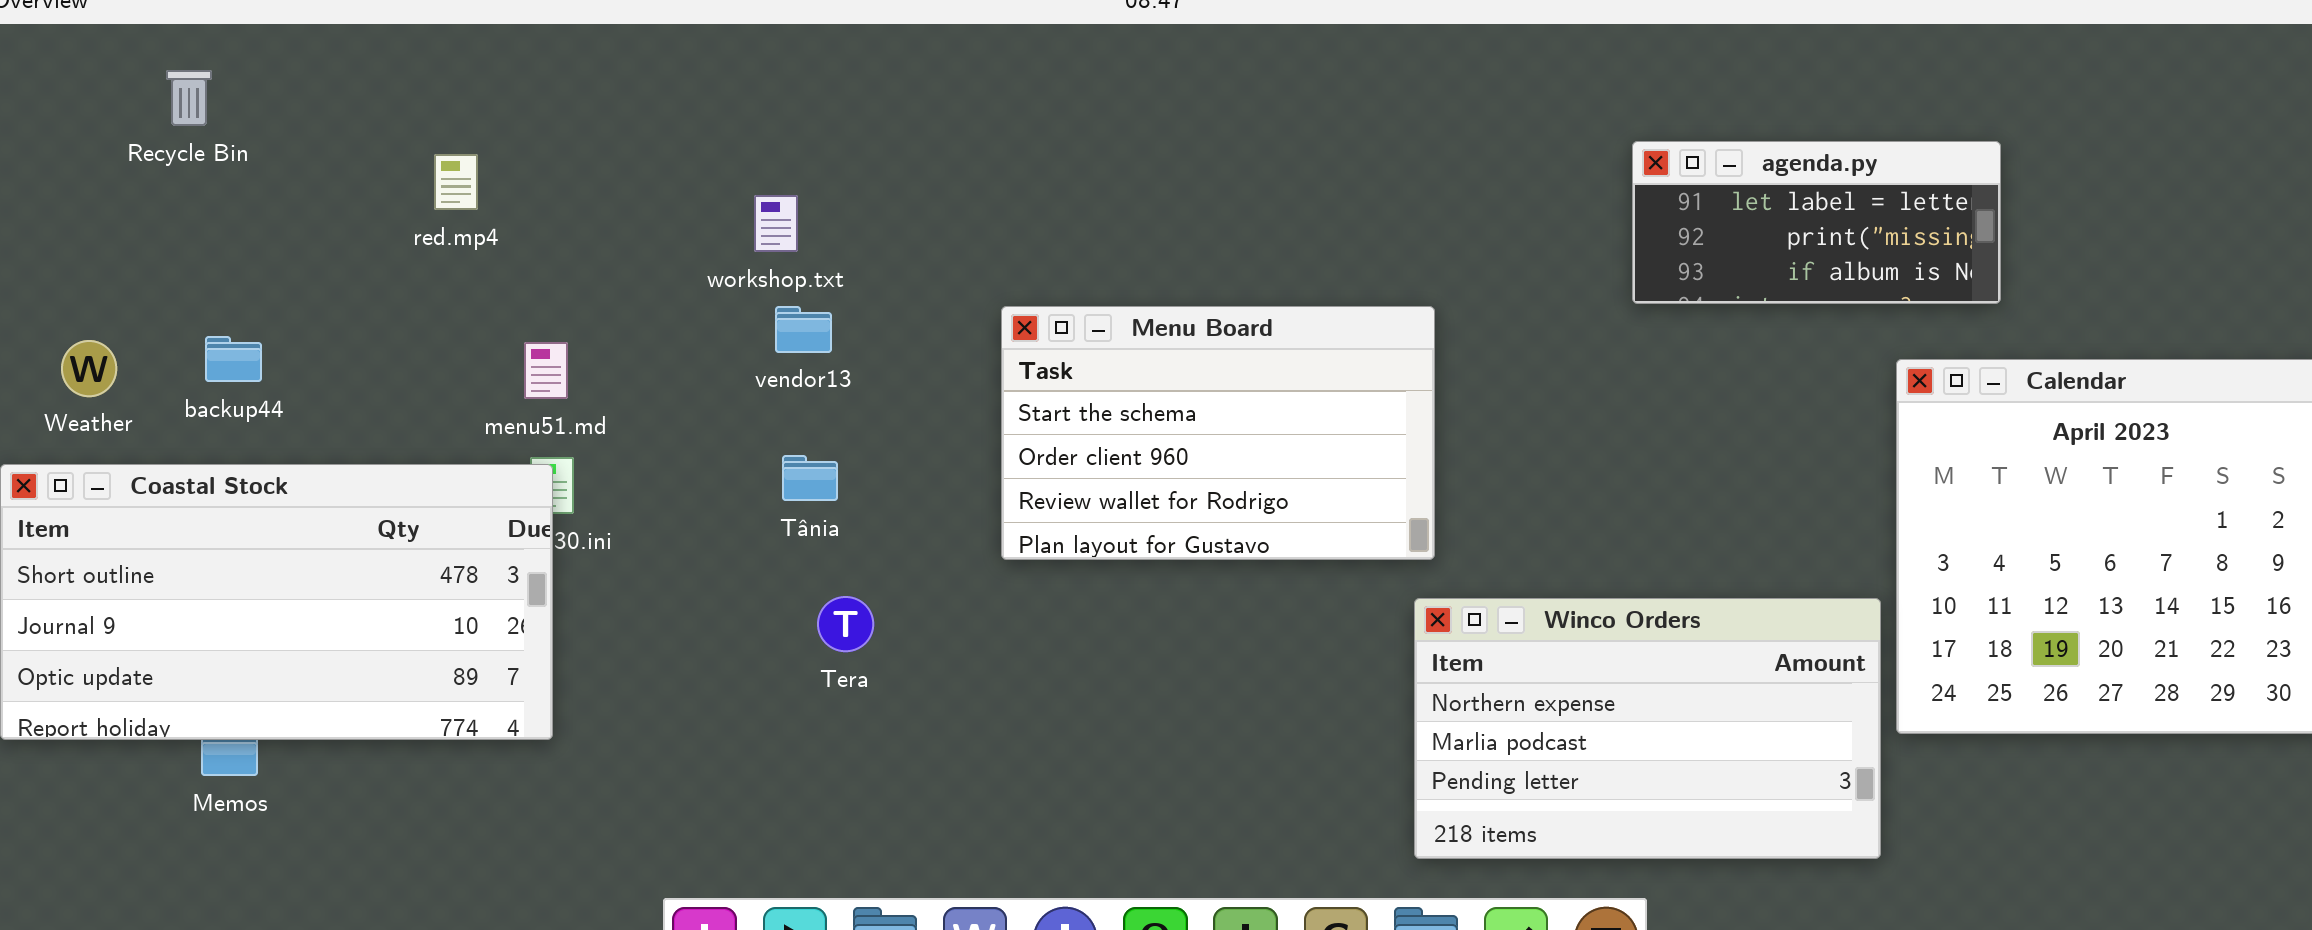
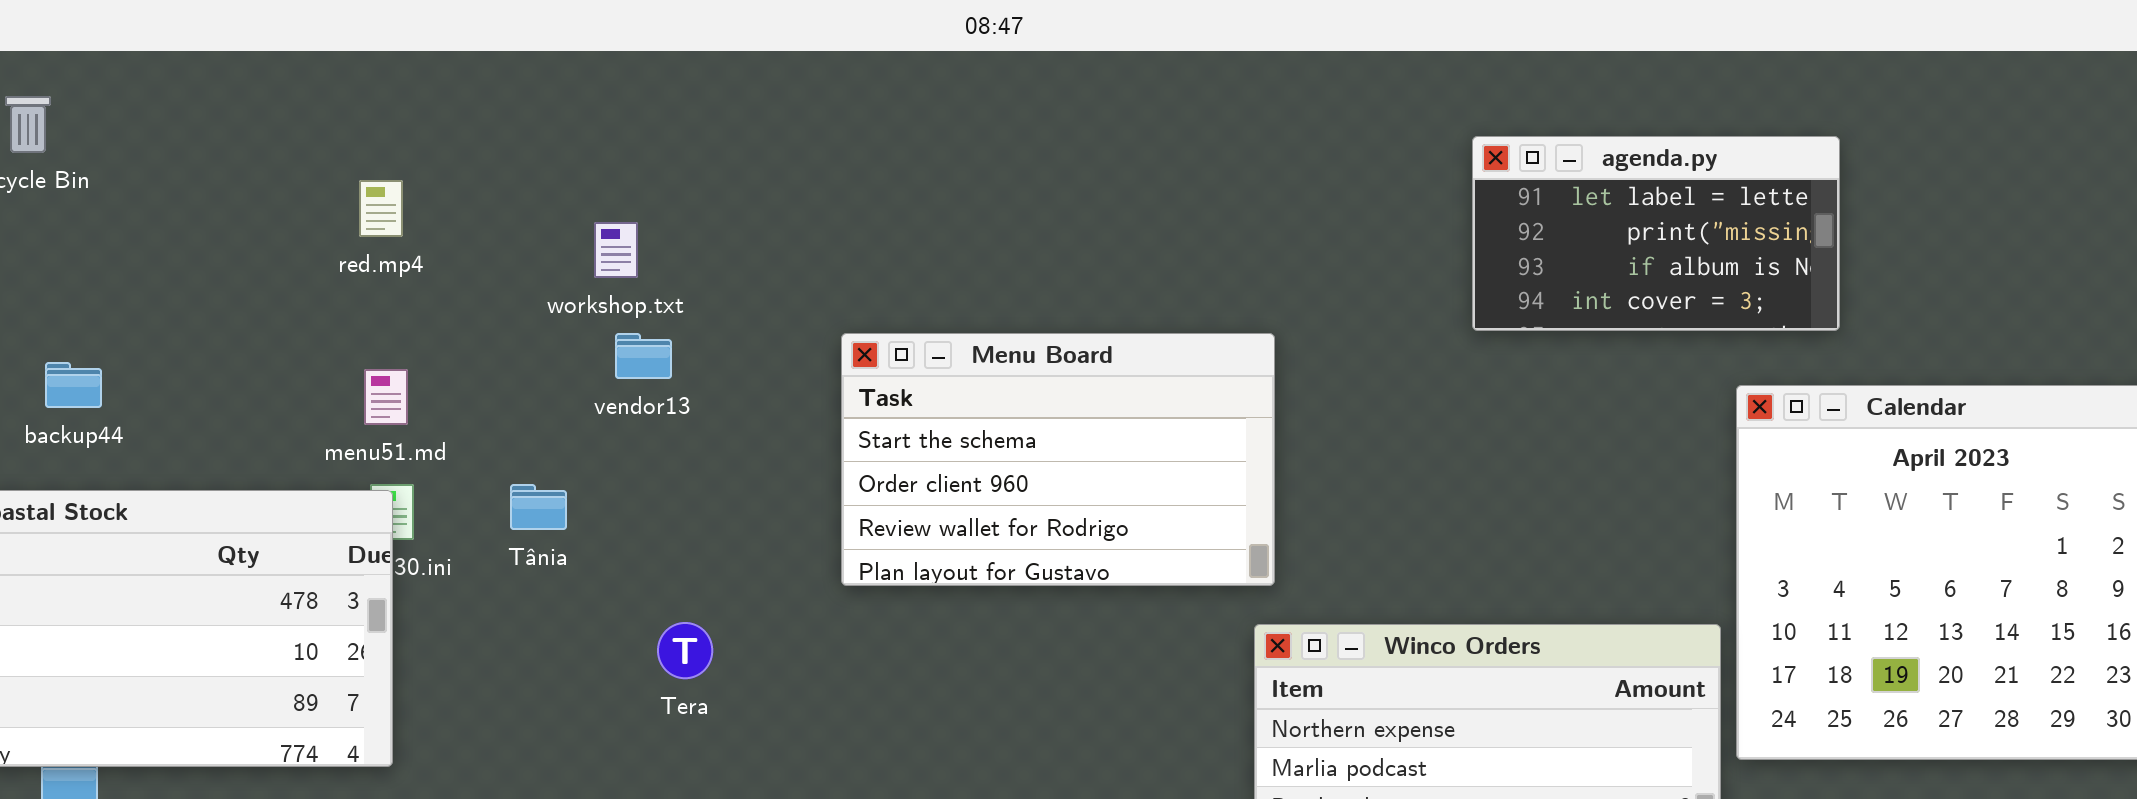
agenda.py: [1632,141,2001,304] -> [1472,136,1840,331], resized
red.mp4: [434,154,478,210] -> [359,180,403,237], moved
Tânia: [782,455,838,501] -> [510,484,567,530], moved

